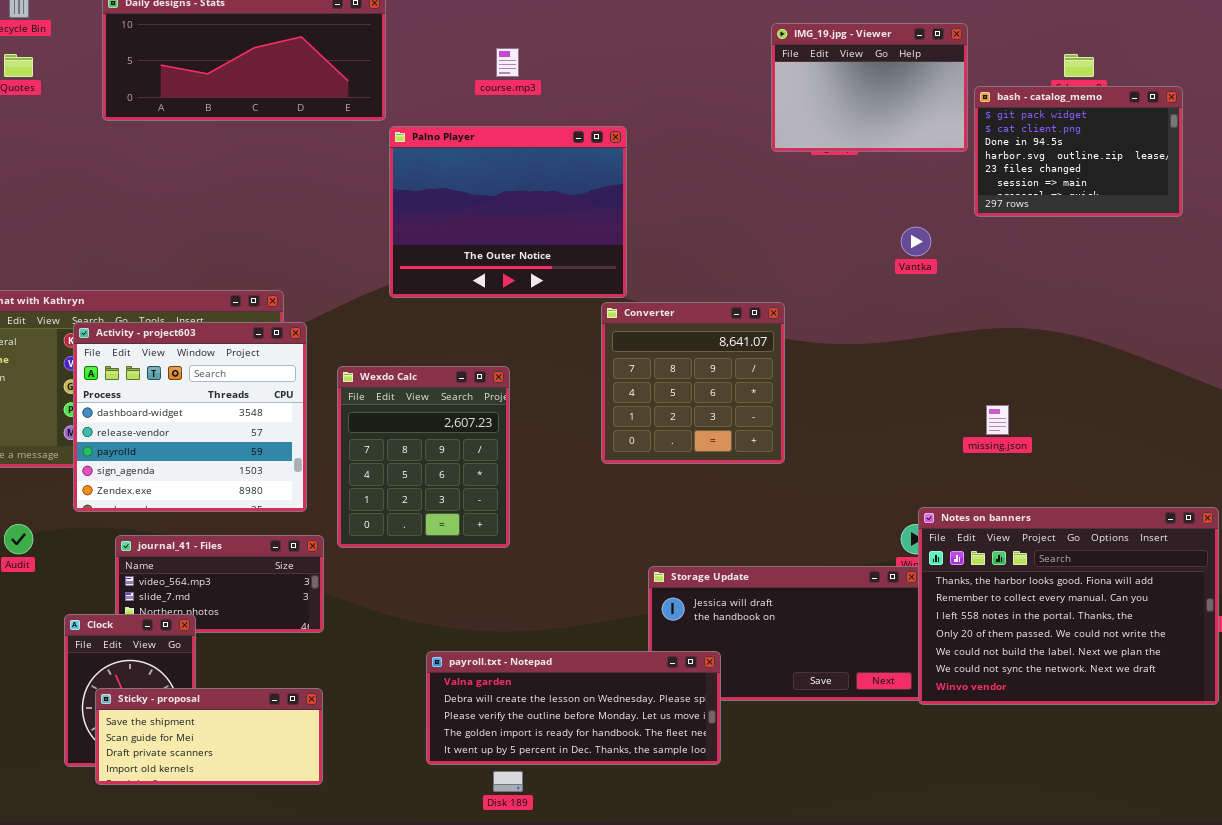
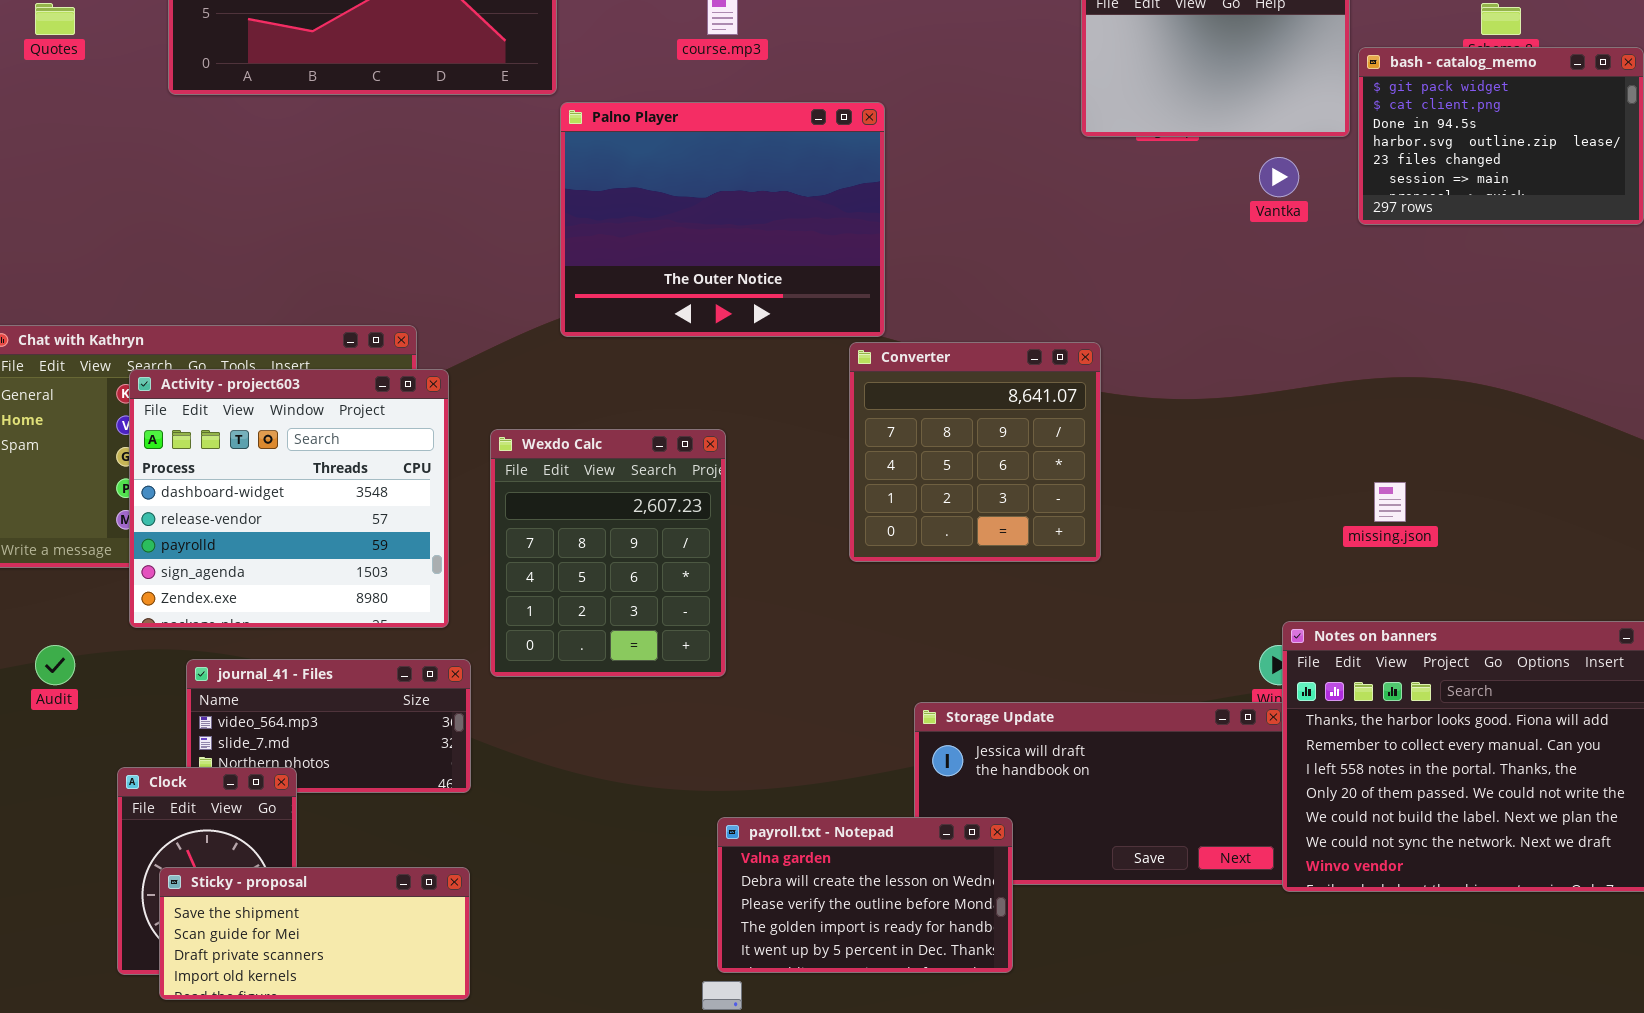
Vantka: [901,227,931,256] -> [1259,157,1299,197], moved
payroll.txt - Notepad: [426,651,721,765] -> [717,817,1013,973], resized

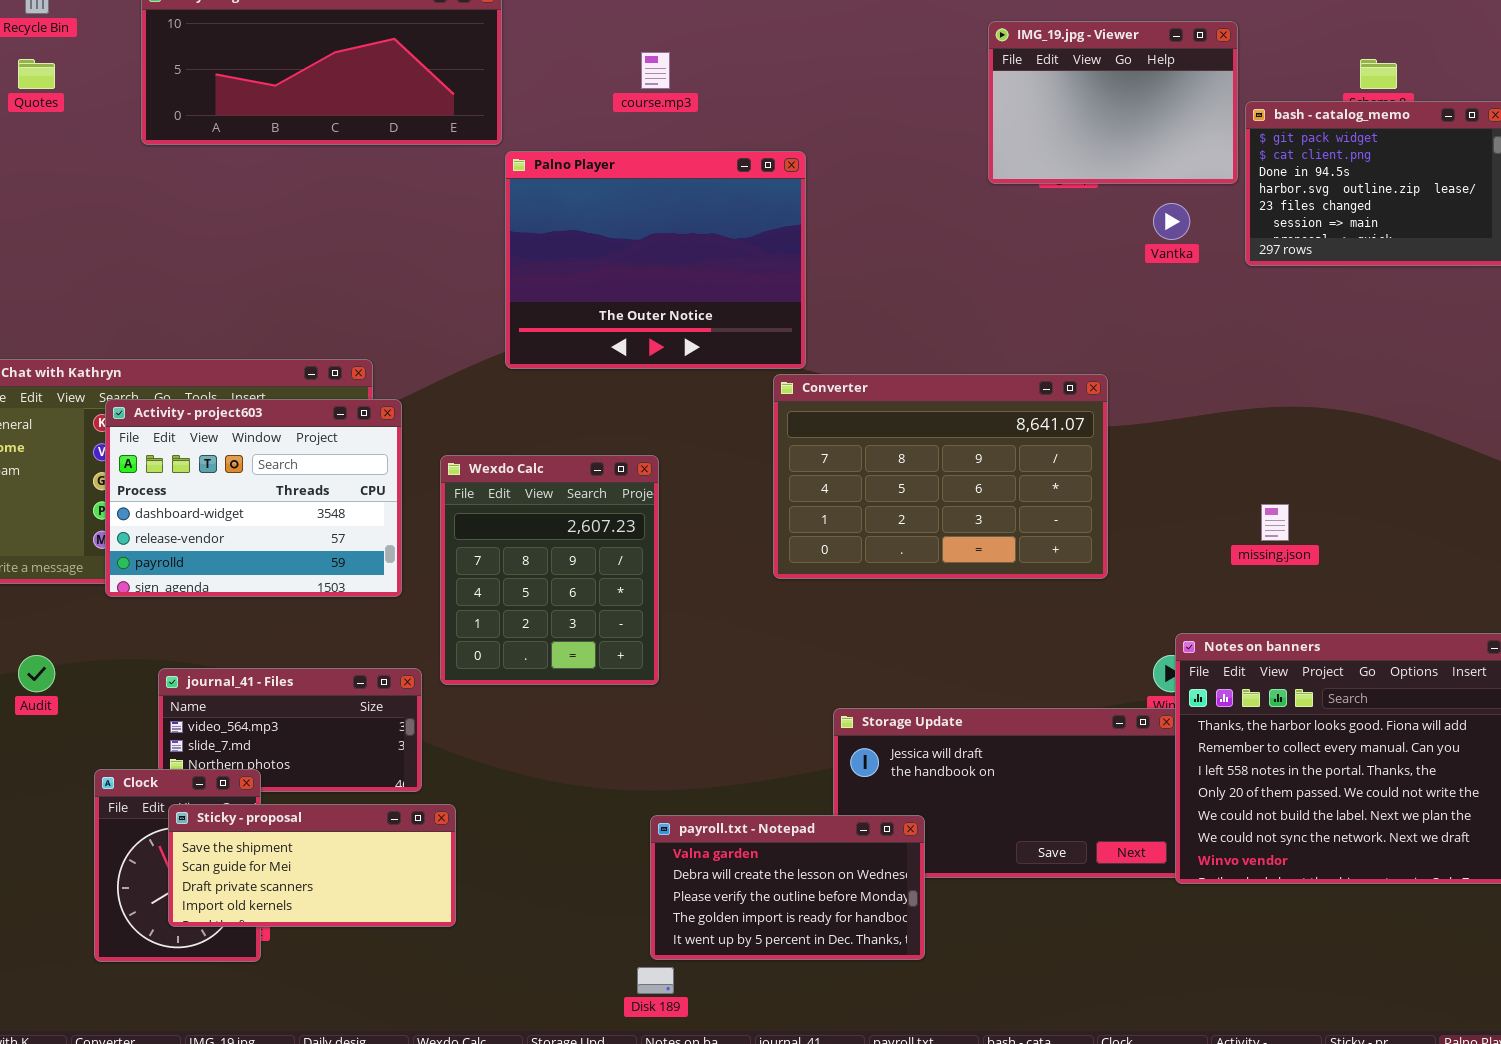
Converter: [849,342,1101,562] -> [773,374,1108,579], resized
Activity - project603: [129,369,449,628] -> [105,399,402,597], resized
Sticky - proposal: [159,867,470,1000] -> [168,804,456,927], moved

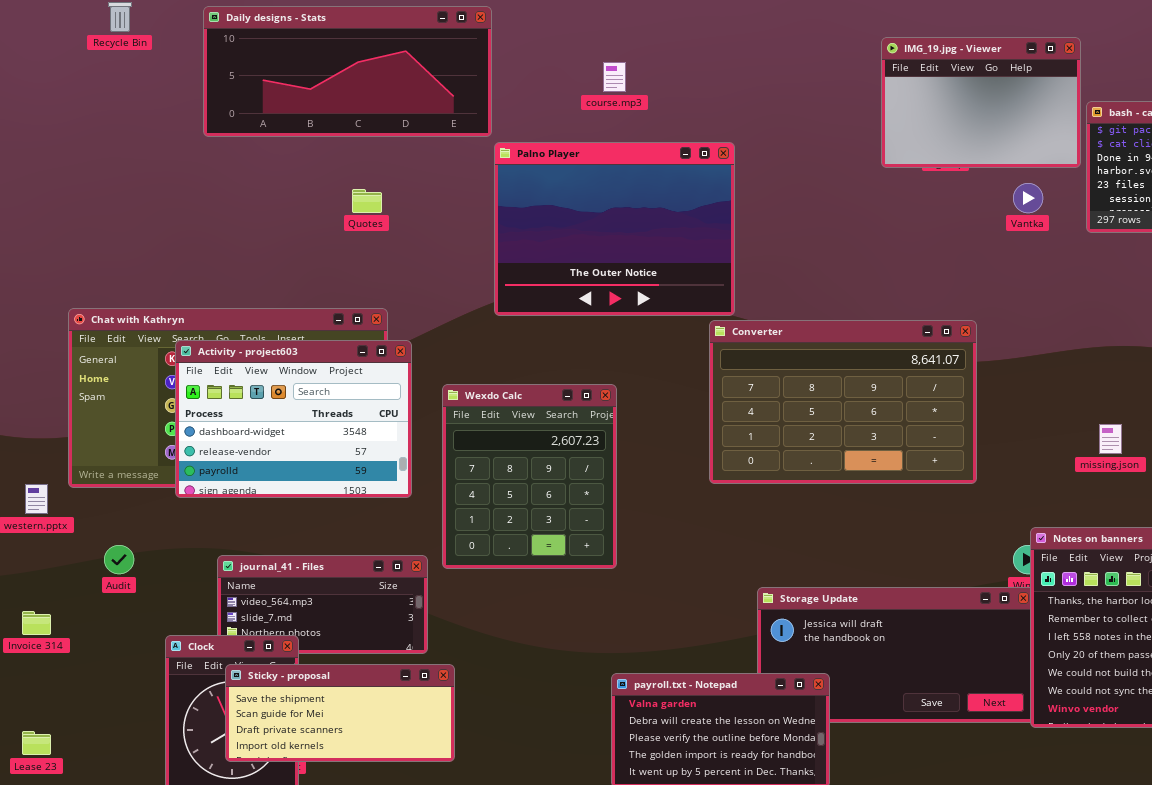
Quotes: [18,59,55,89] -> [352,189,382,213], moved

